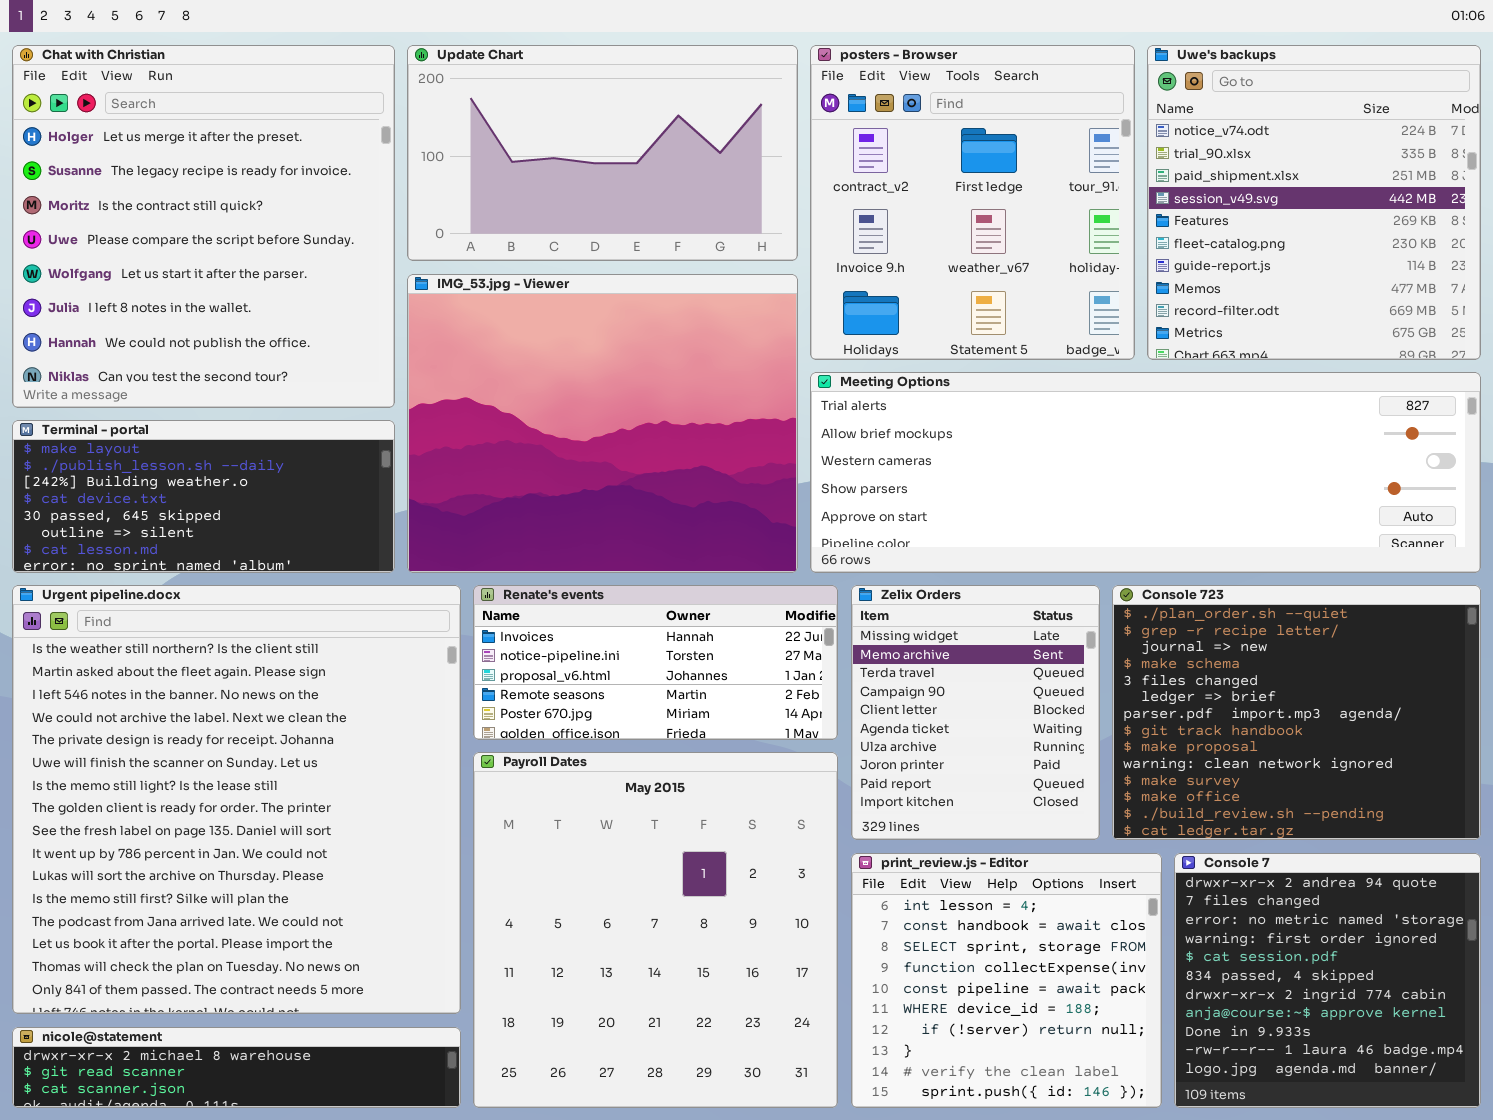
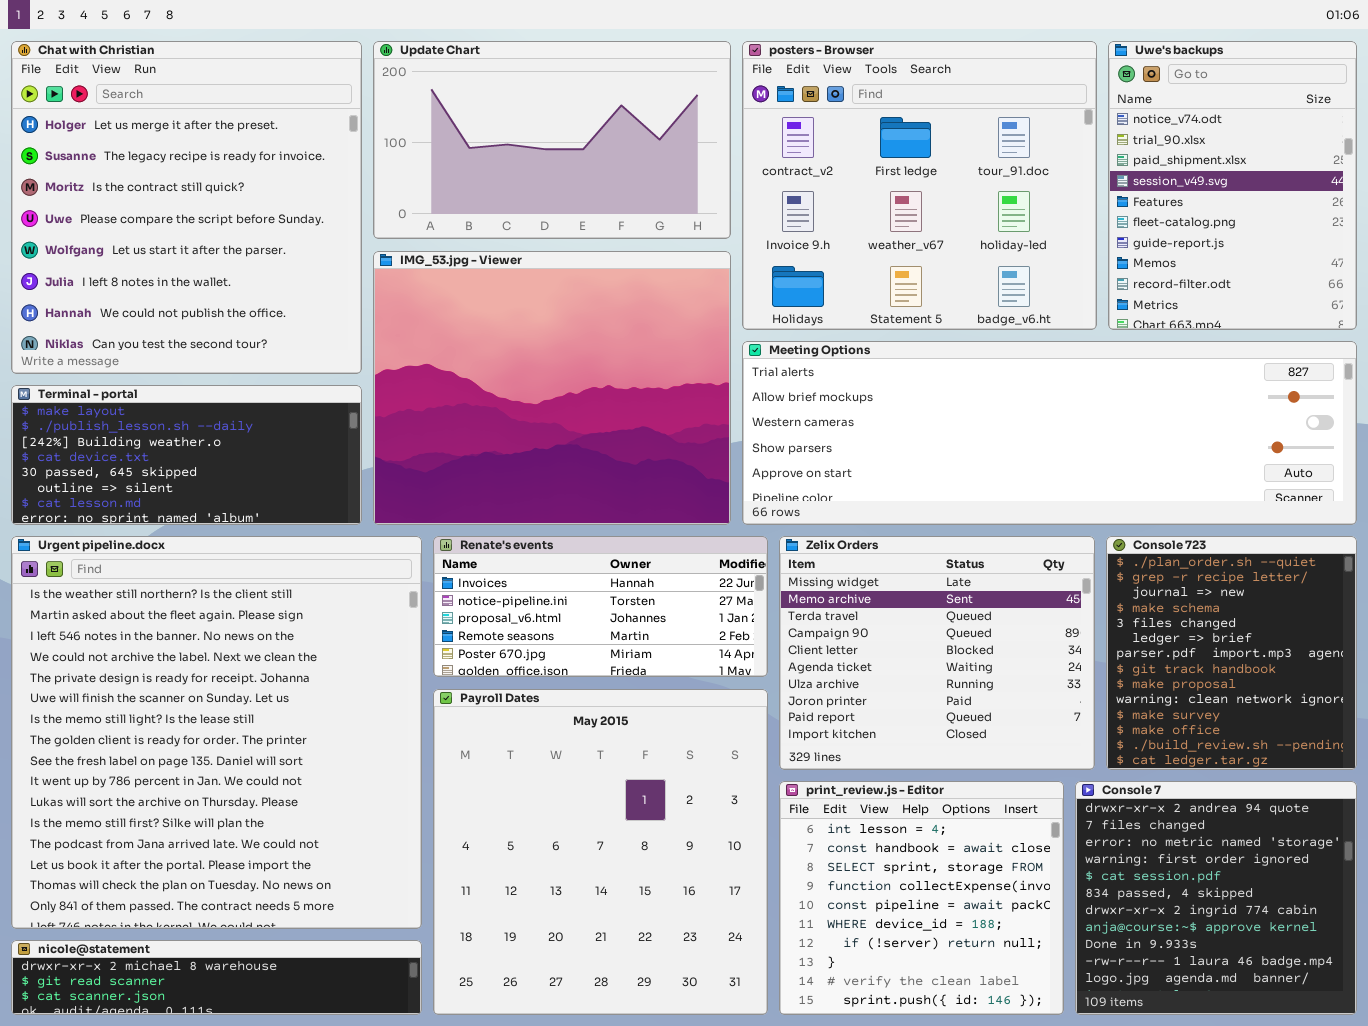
posters - Browser: [810,45,1135,360] -> [742,41,1097,330], resized
Uwe's backups: [1147,45,1481,360] -> [1108,41,1357,330], resized
Zelix Orders: [851,585,1100,840] -> [779,536,1095,770], resized
Console 723: [1112,585,1481,840] -> [1106,536,1357,770], resized

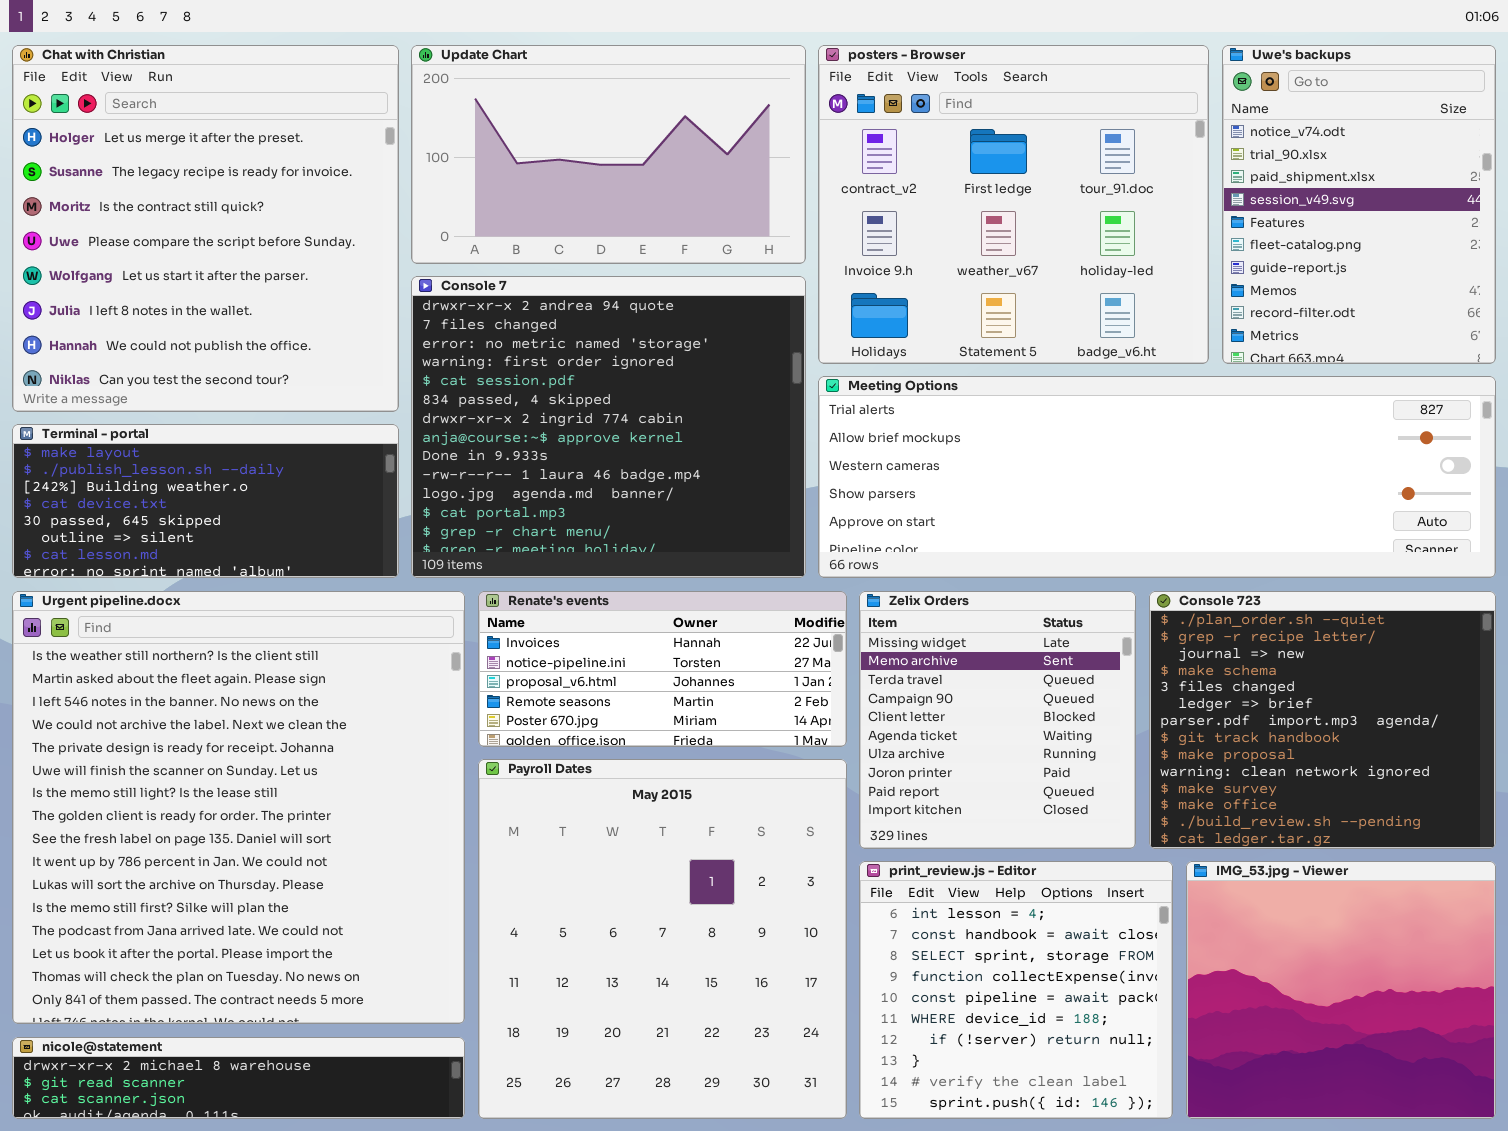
IMG_53.jpg - Viewer: [373,251,731,525] -> [1186,861,1496,1119], moved, resized
Zelix Orders: [779,536,1095,770] -> [859,591,1136,849], resized
Console 723: [1106,536,1357,770] -> [1149,591,1496,849], resized
Console 7: [1075,781,1357,1015] -> [411,276,806,578], moved, resized

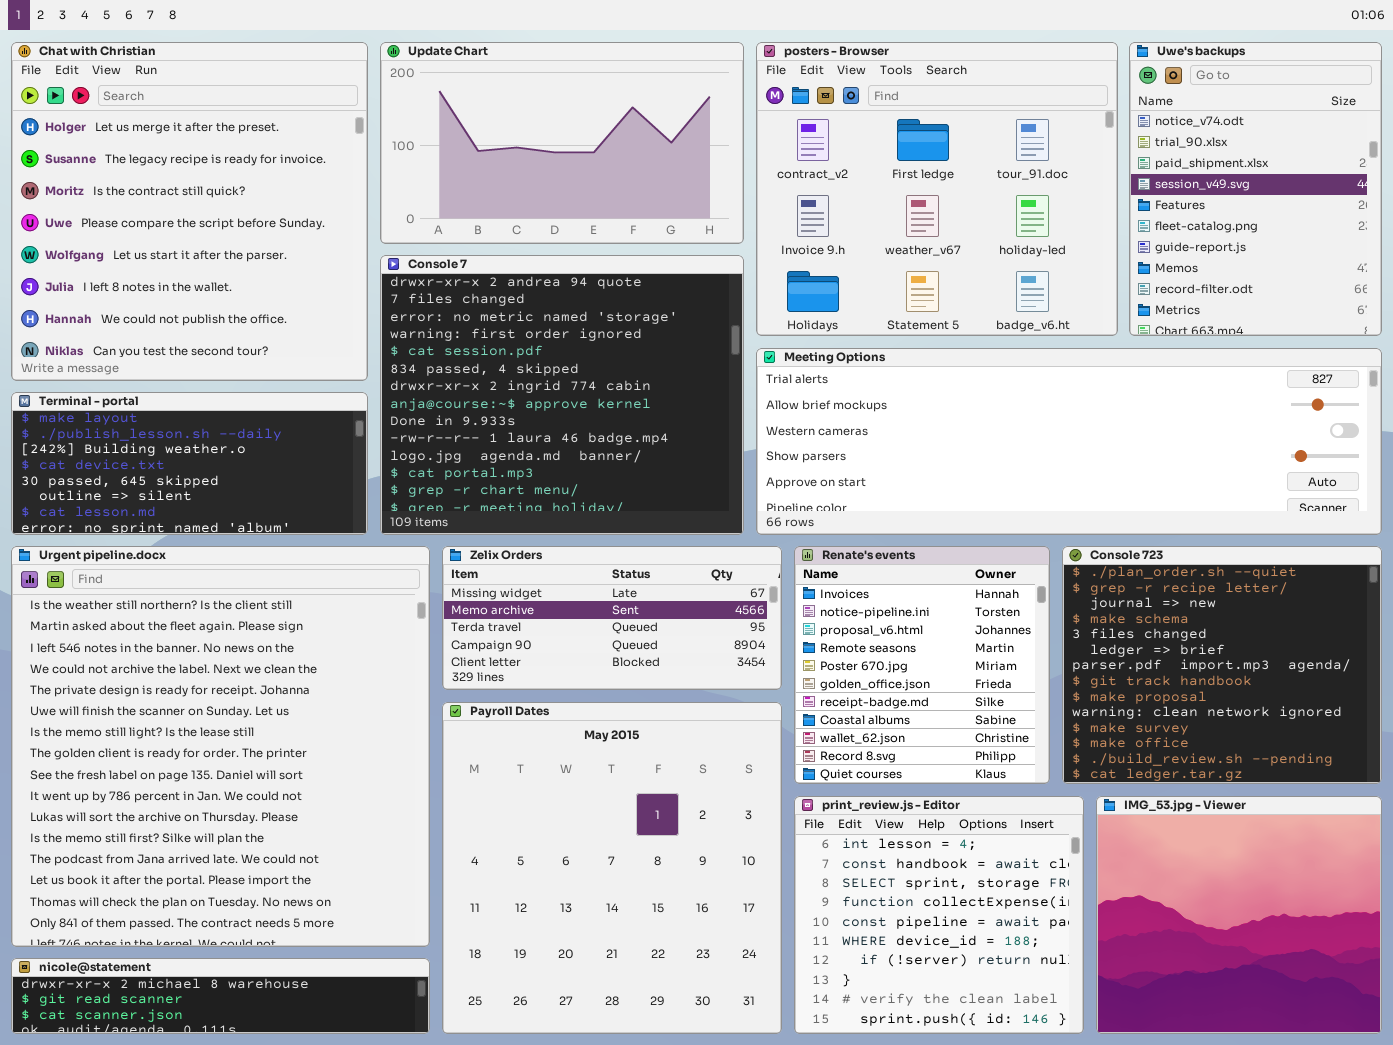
Renate's events: [478,591,847,747] -> [794,546,1050,784], moved, resized
Zelix Orders: [859,591,1136,849] -> [442,546,782,690], moved, resized

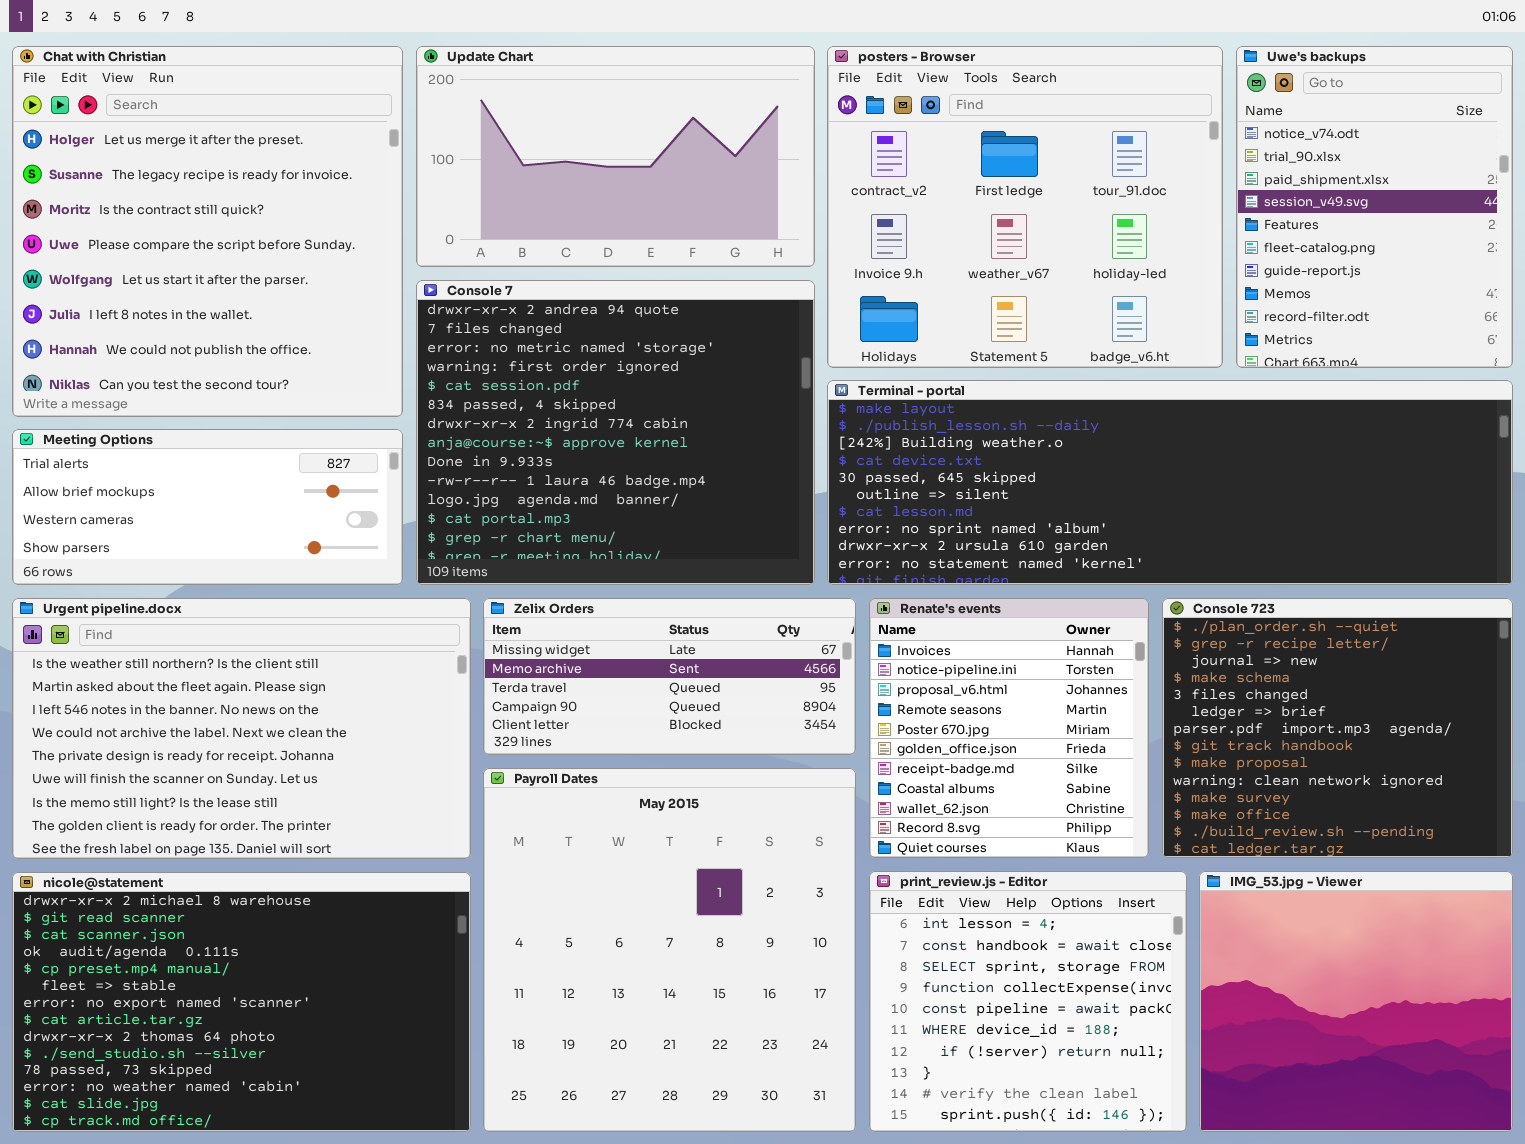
Meeting Options: [756,348,1382,535] -> [12,429,403,585], moved, resized
Terminal - portal: [11,392,368,535] -> [827,380,1513,585], moved, resized
Urgent pipeline.docx: [11,546,430,947] -> [12,598,471,859], resized
nicole@statement: [11,958,430,1034] -> [12,872,471,1132], resized

